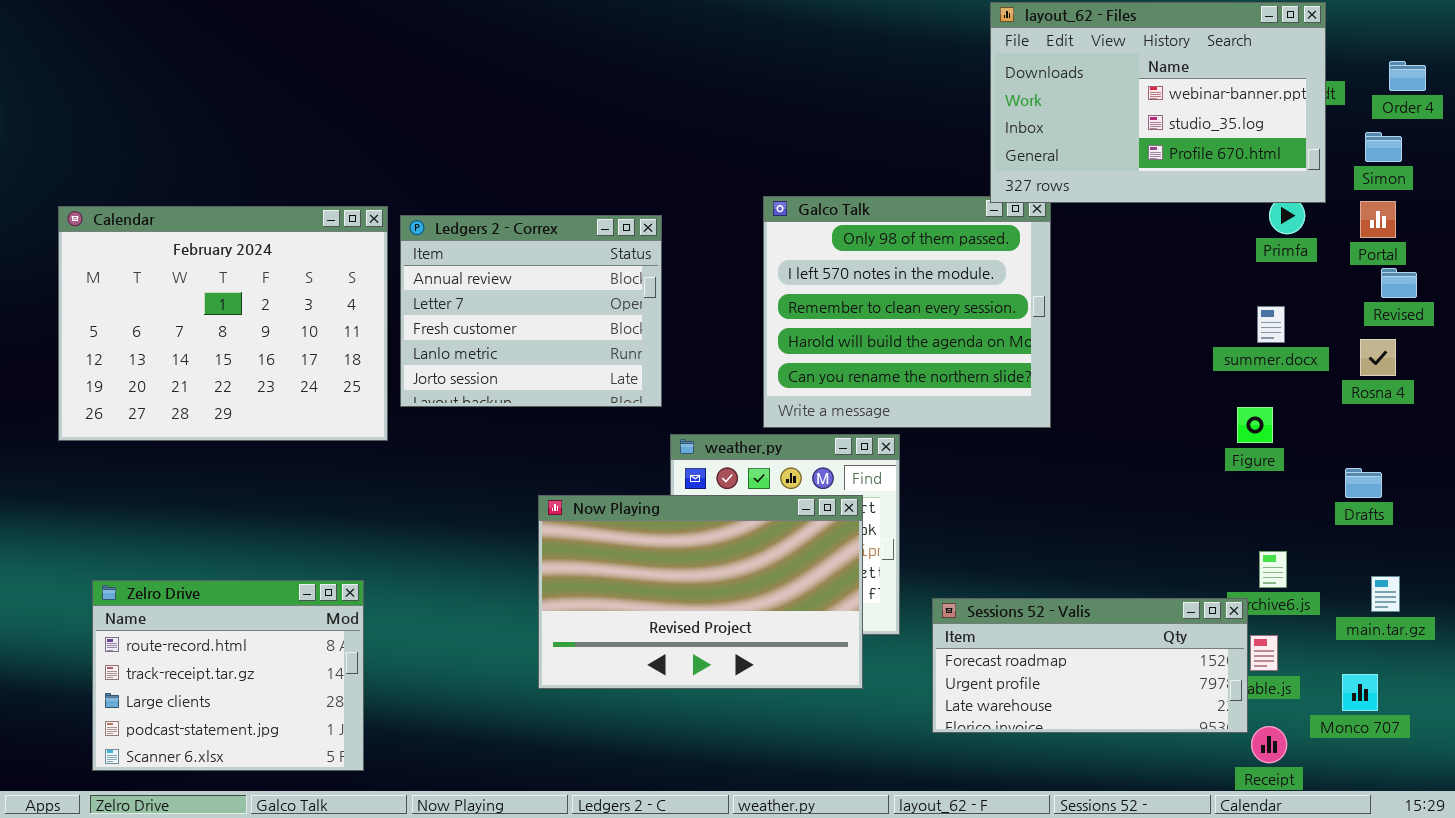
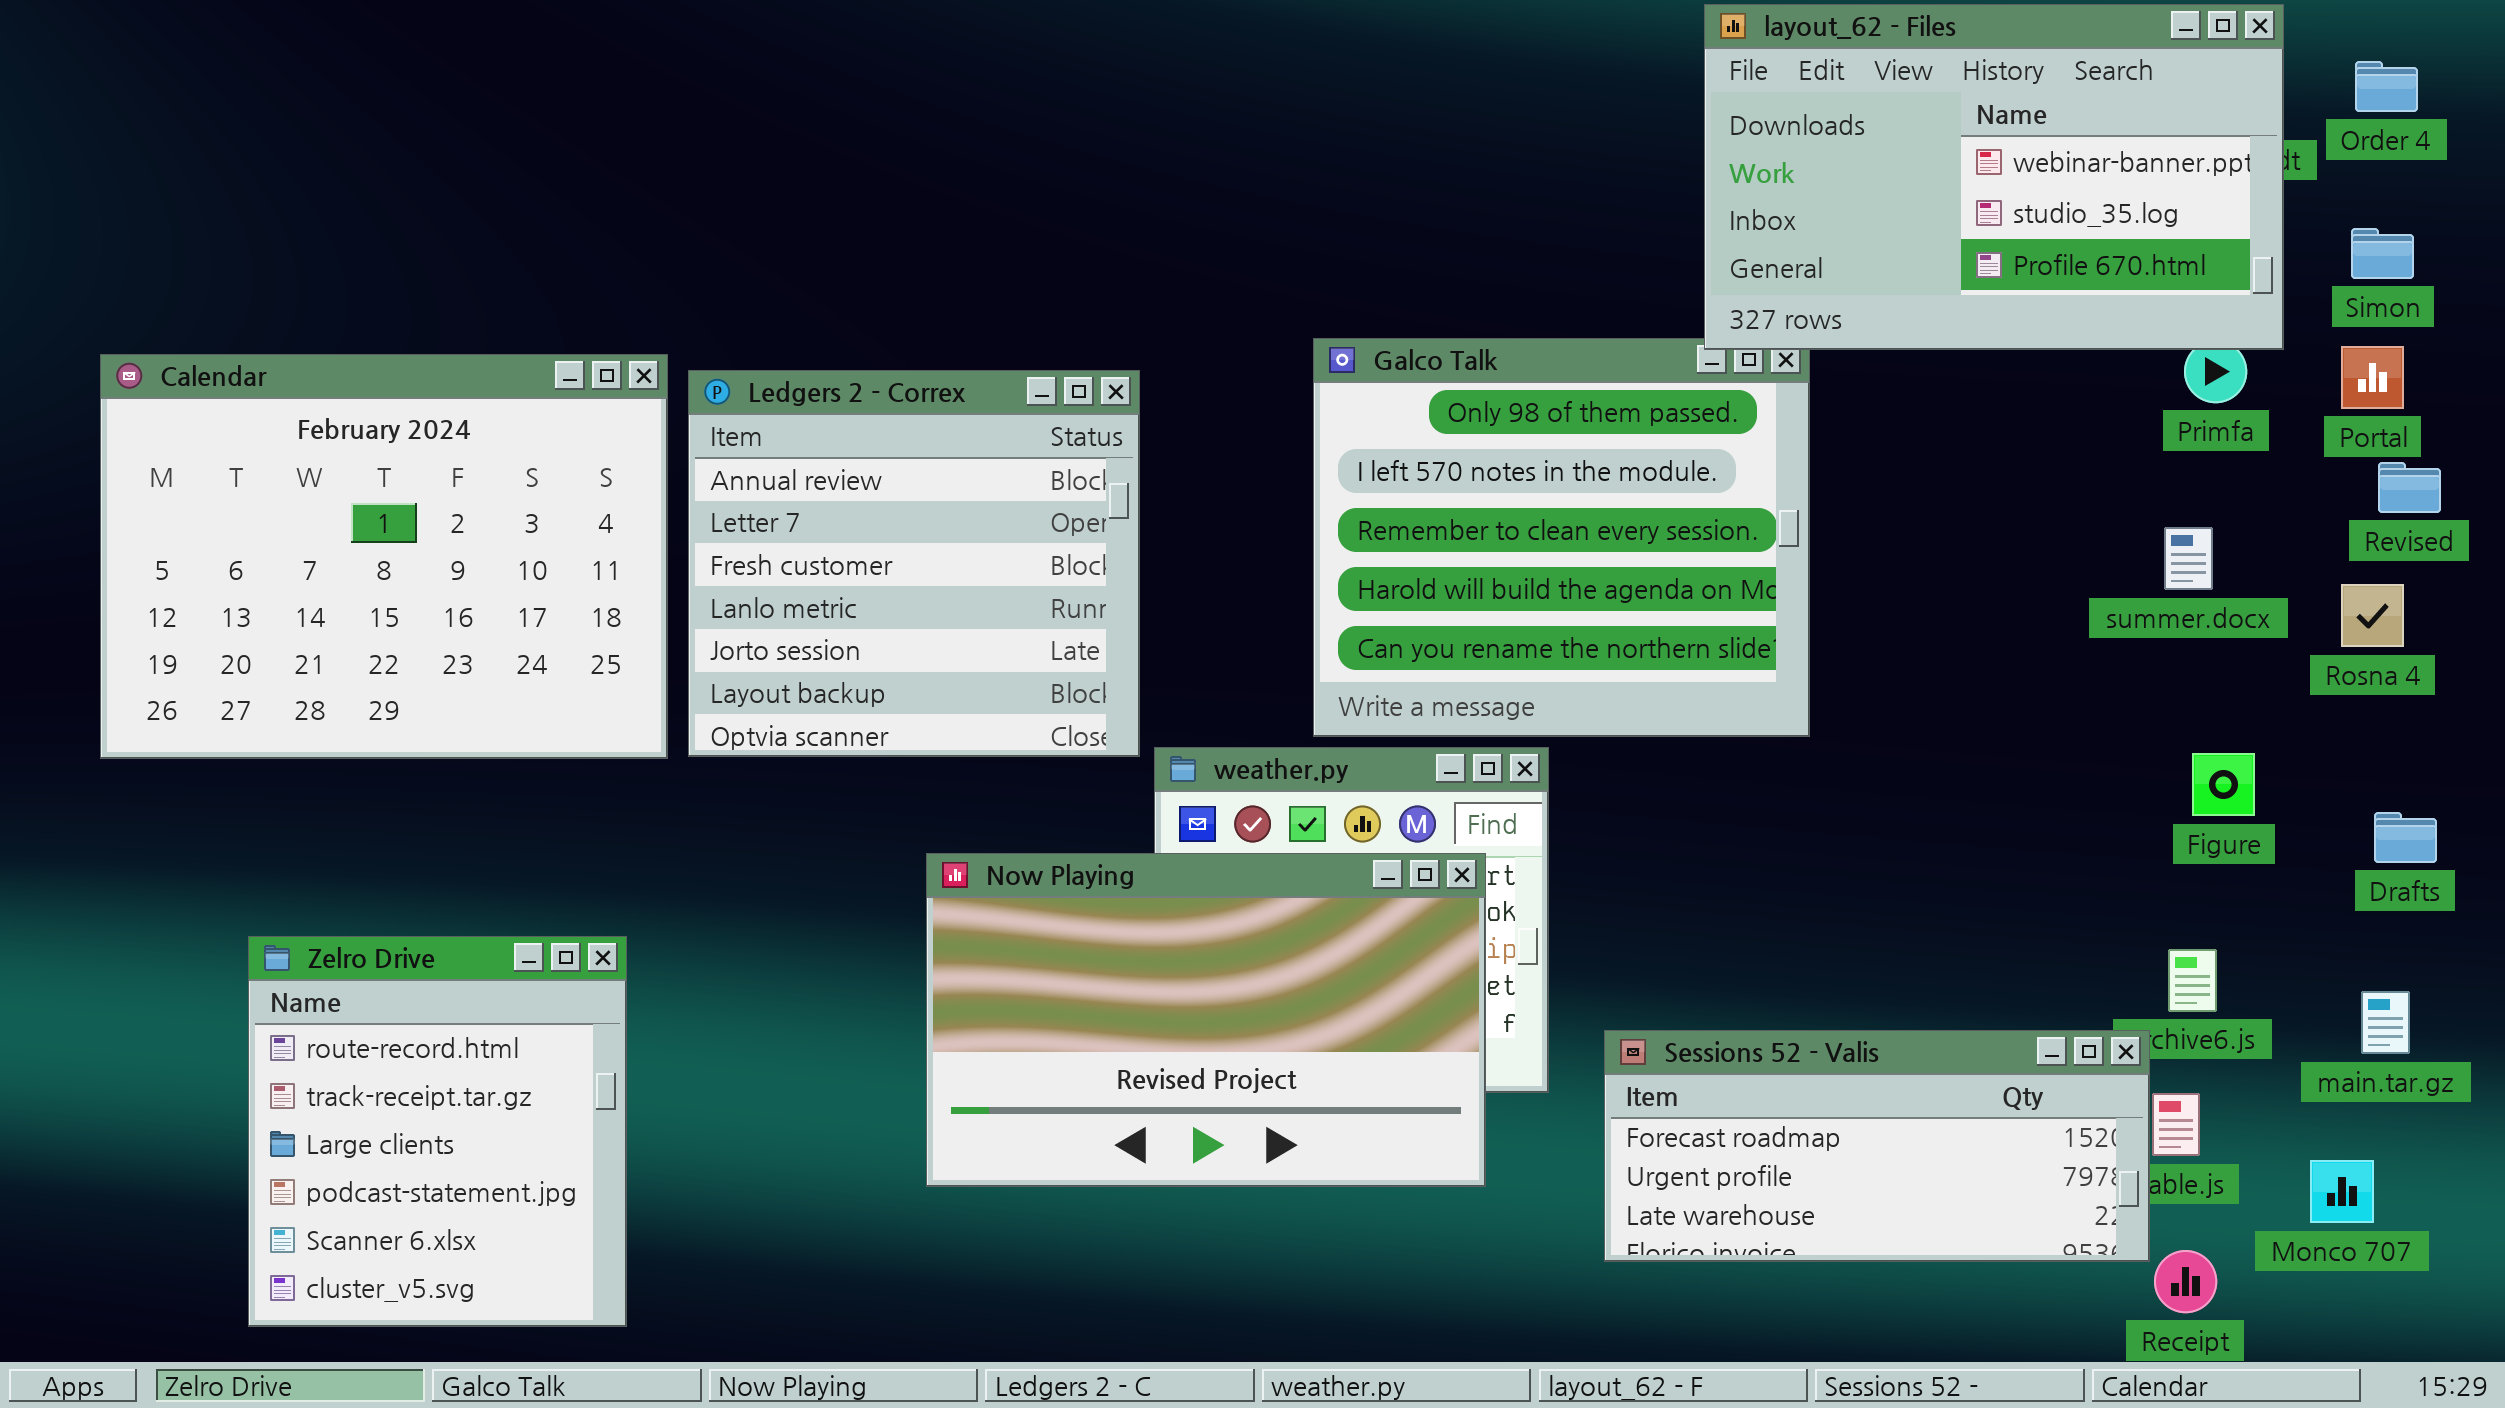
Order 4: [1389,61,1426,91] -> [2355,61,2418,112], moved
Ledgers 2 - Correx: [400,215,662,407] -> [688,370,1140,757], resized
Figure: [1237,407,1273,443] -> [2192,753,2255,816], moved
Drafts: [1345,468,1382,498] -> [2374,812,2437,863], moved
Zelro Drive: [92,580,364,771] -> [248,936,627,1327], resized

